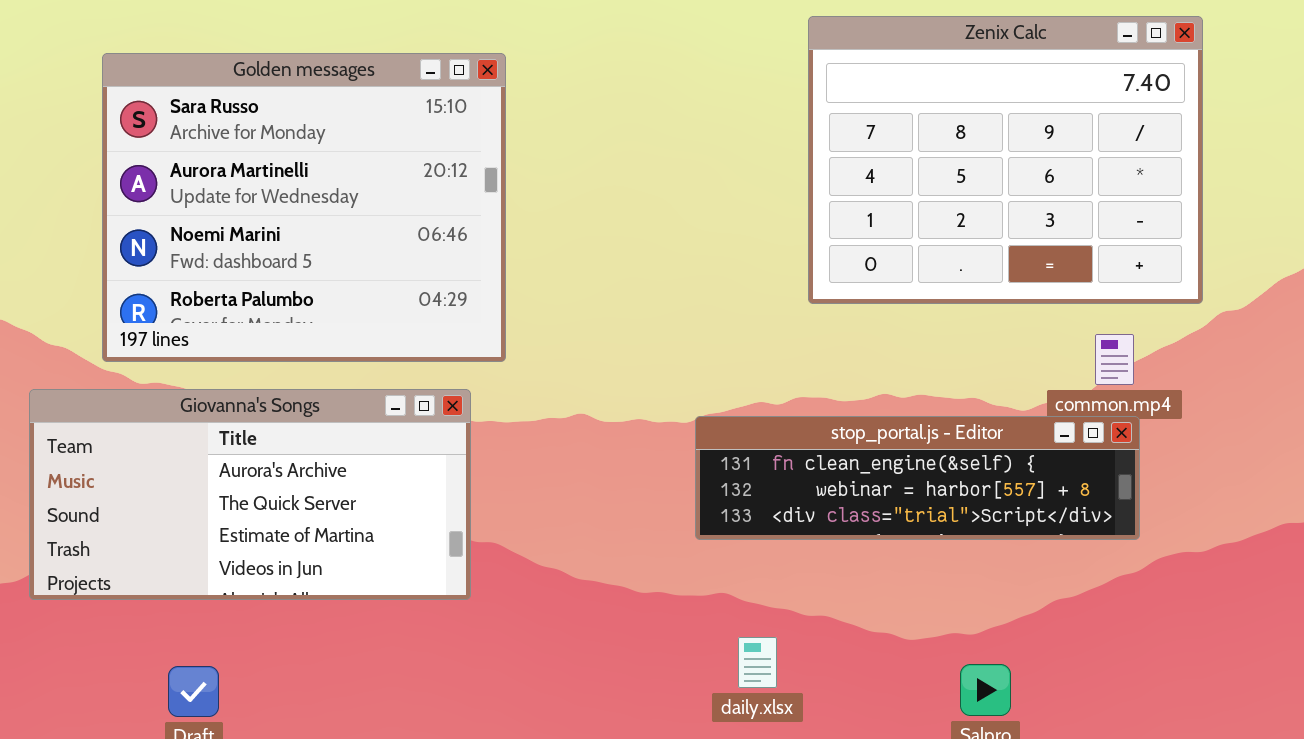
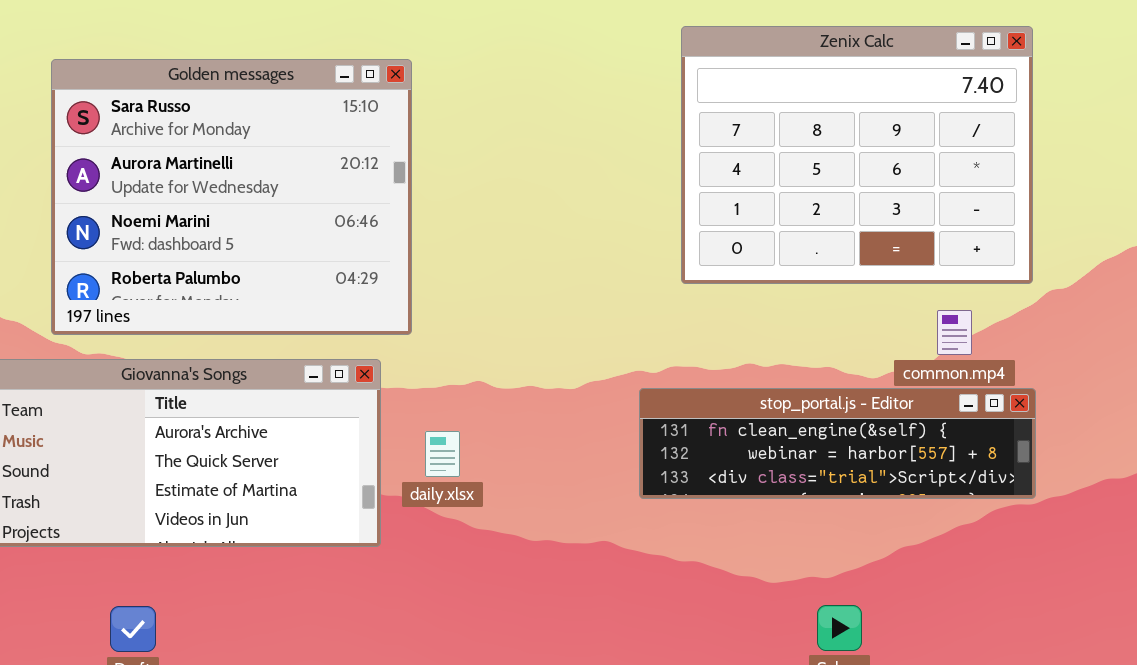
stop_portal.js - Editor: [695,416,1140,540] -> [639,388,1036,499], moved
daily.xlsx: [738,637,777,688] -> [425,431,460,477], moved

